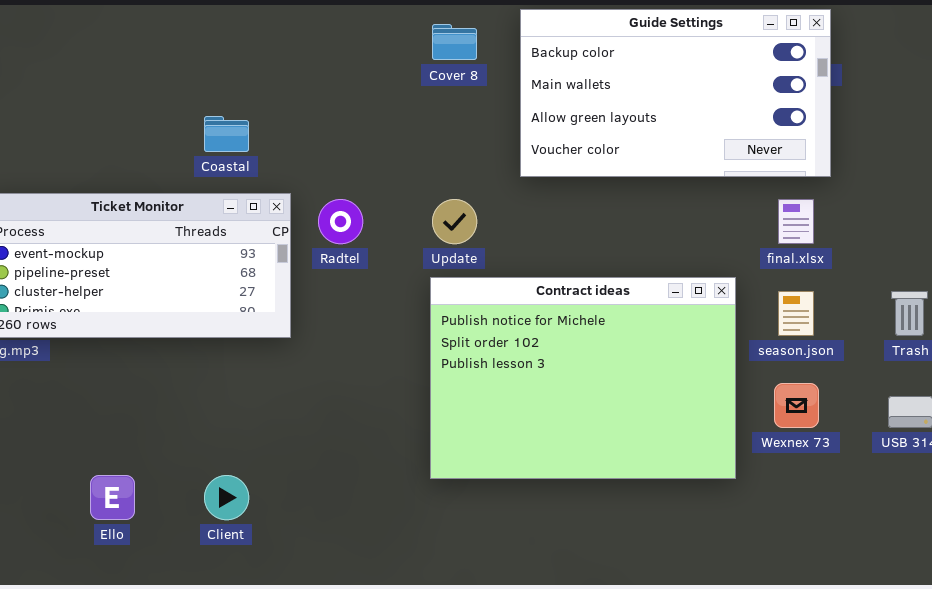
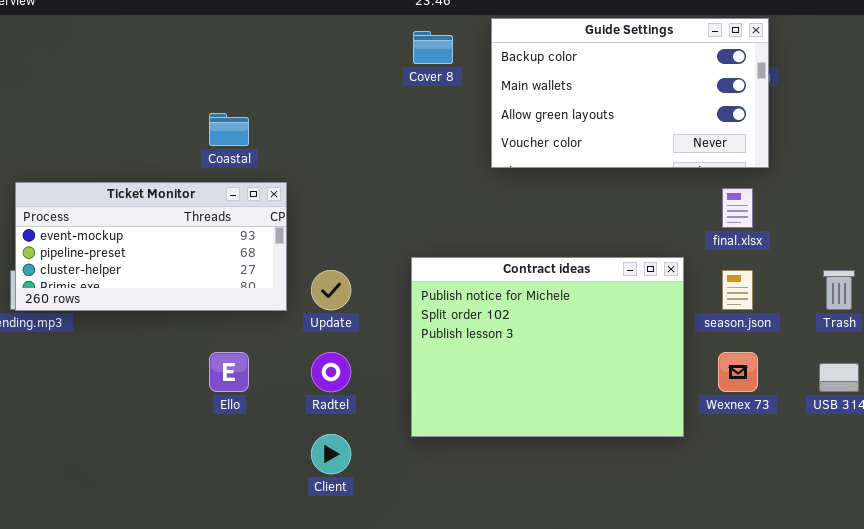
Radtel: [318,199,363,244] -> [311,352,351,392], moved
Update: [432,199,477,244] -> [311,270,351,310], moved
Ello: [90,475,135,520] -> [209,352,249,392], moved
Client: [204,475,249,520] -> [311,434,351,474], moved

